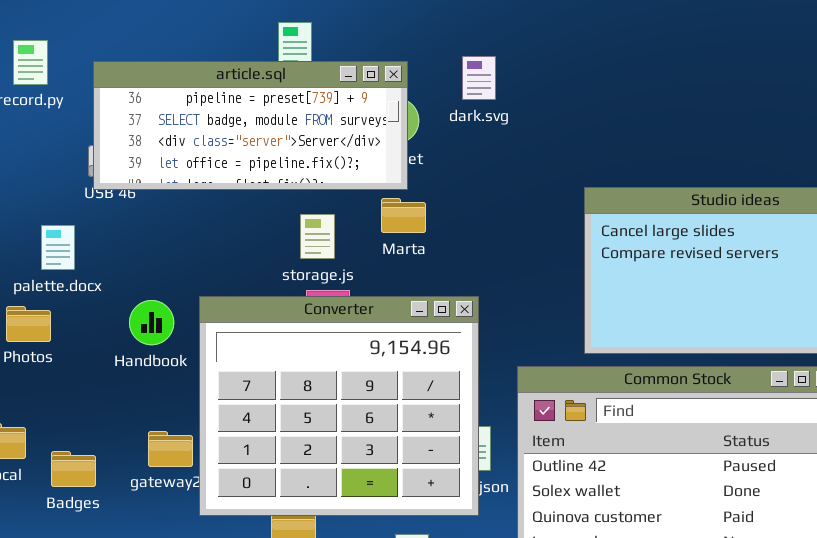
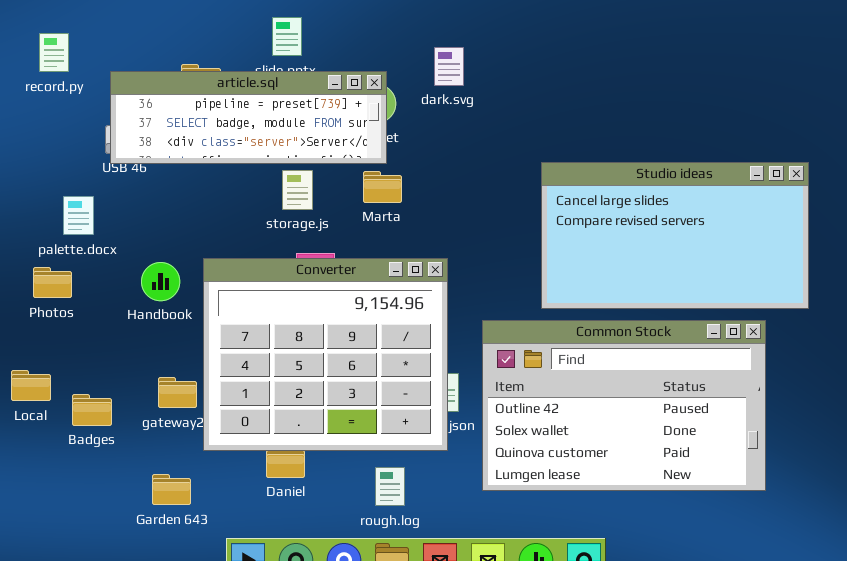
article.sql: [93,61,408,190] -> [110,71,387,164], resized
storage.js: [300,214,335,259] -> [282,170,313,210], moved

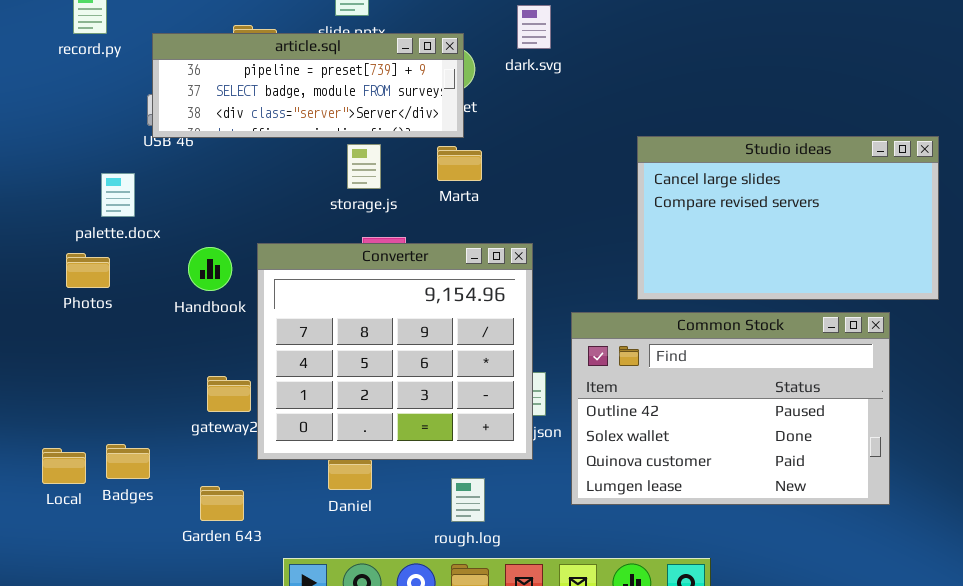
Local: [11,370,51,401] -> [42,448,86,484], moved
Badges: [72,394,112,426] -> [106,444,150,479], moved

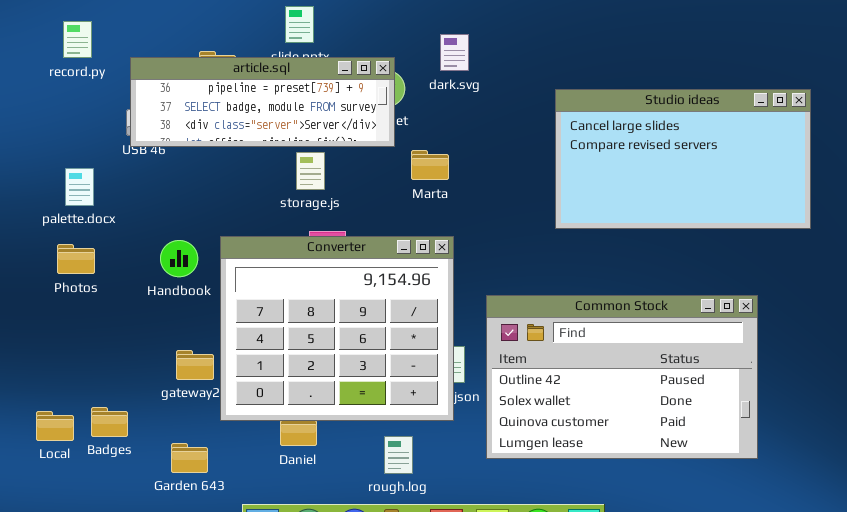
Studio ideas: [637,136,939,300] -> [555,89,811,229], moved
Marta: [437,146,482,181] -> [411,150,449,180], moved
palette.docx: [101,173,135,217] -> [65,168,94,206], moved

